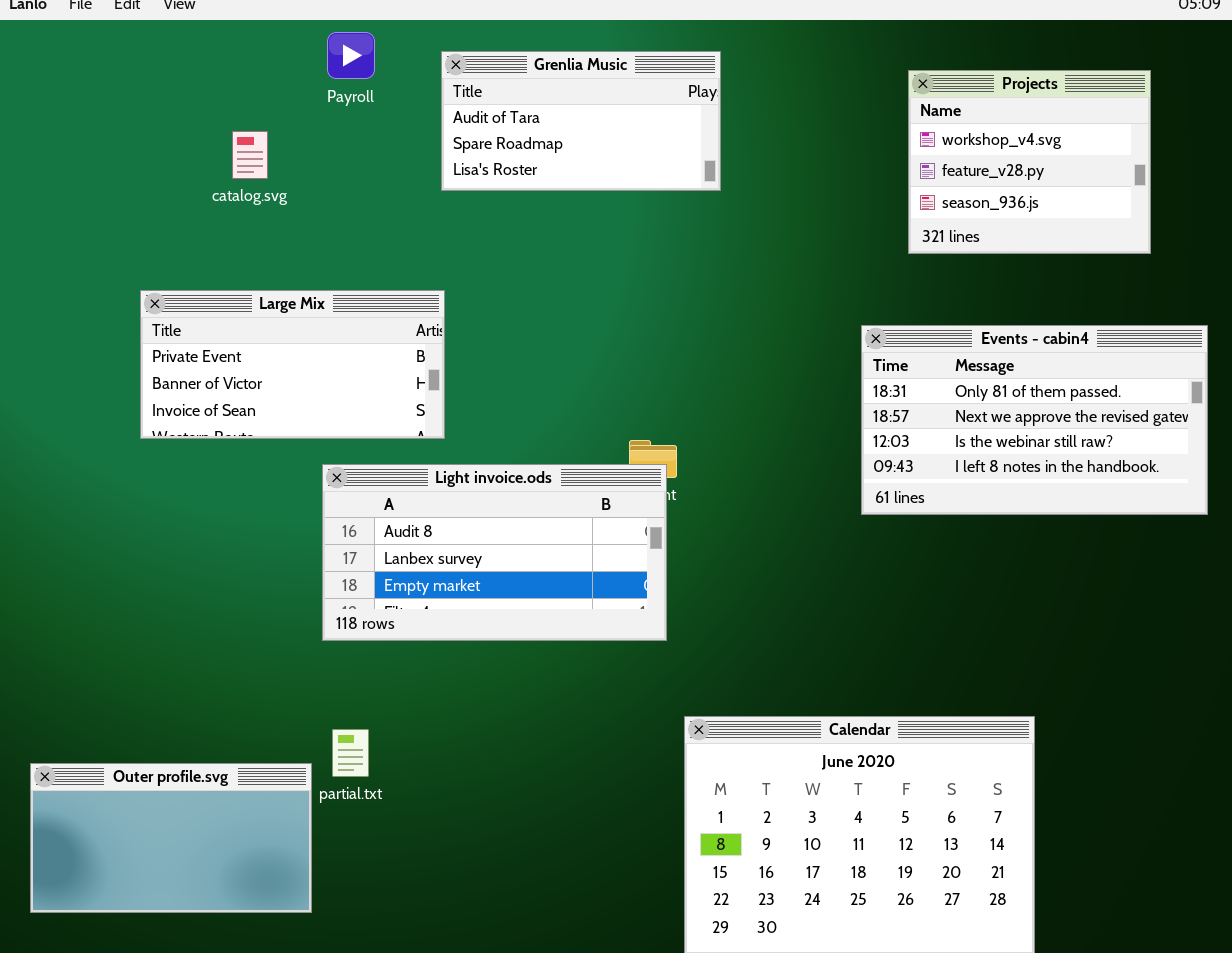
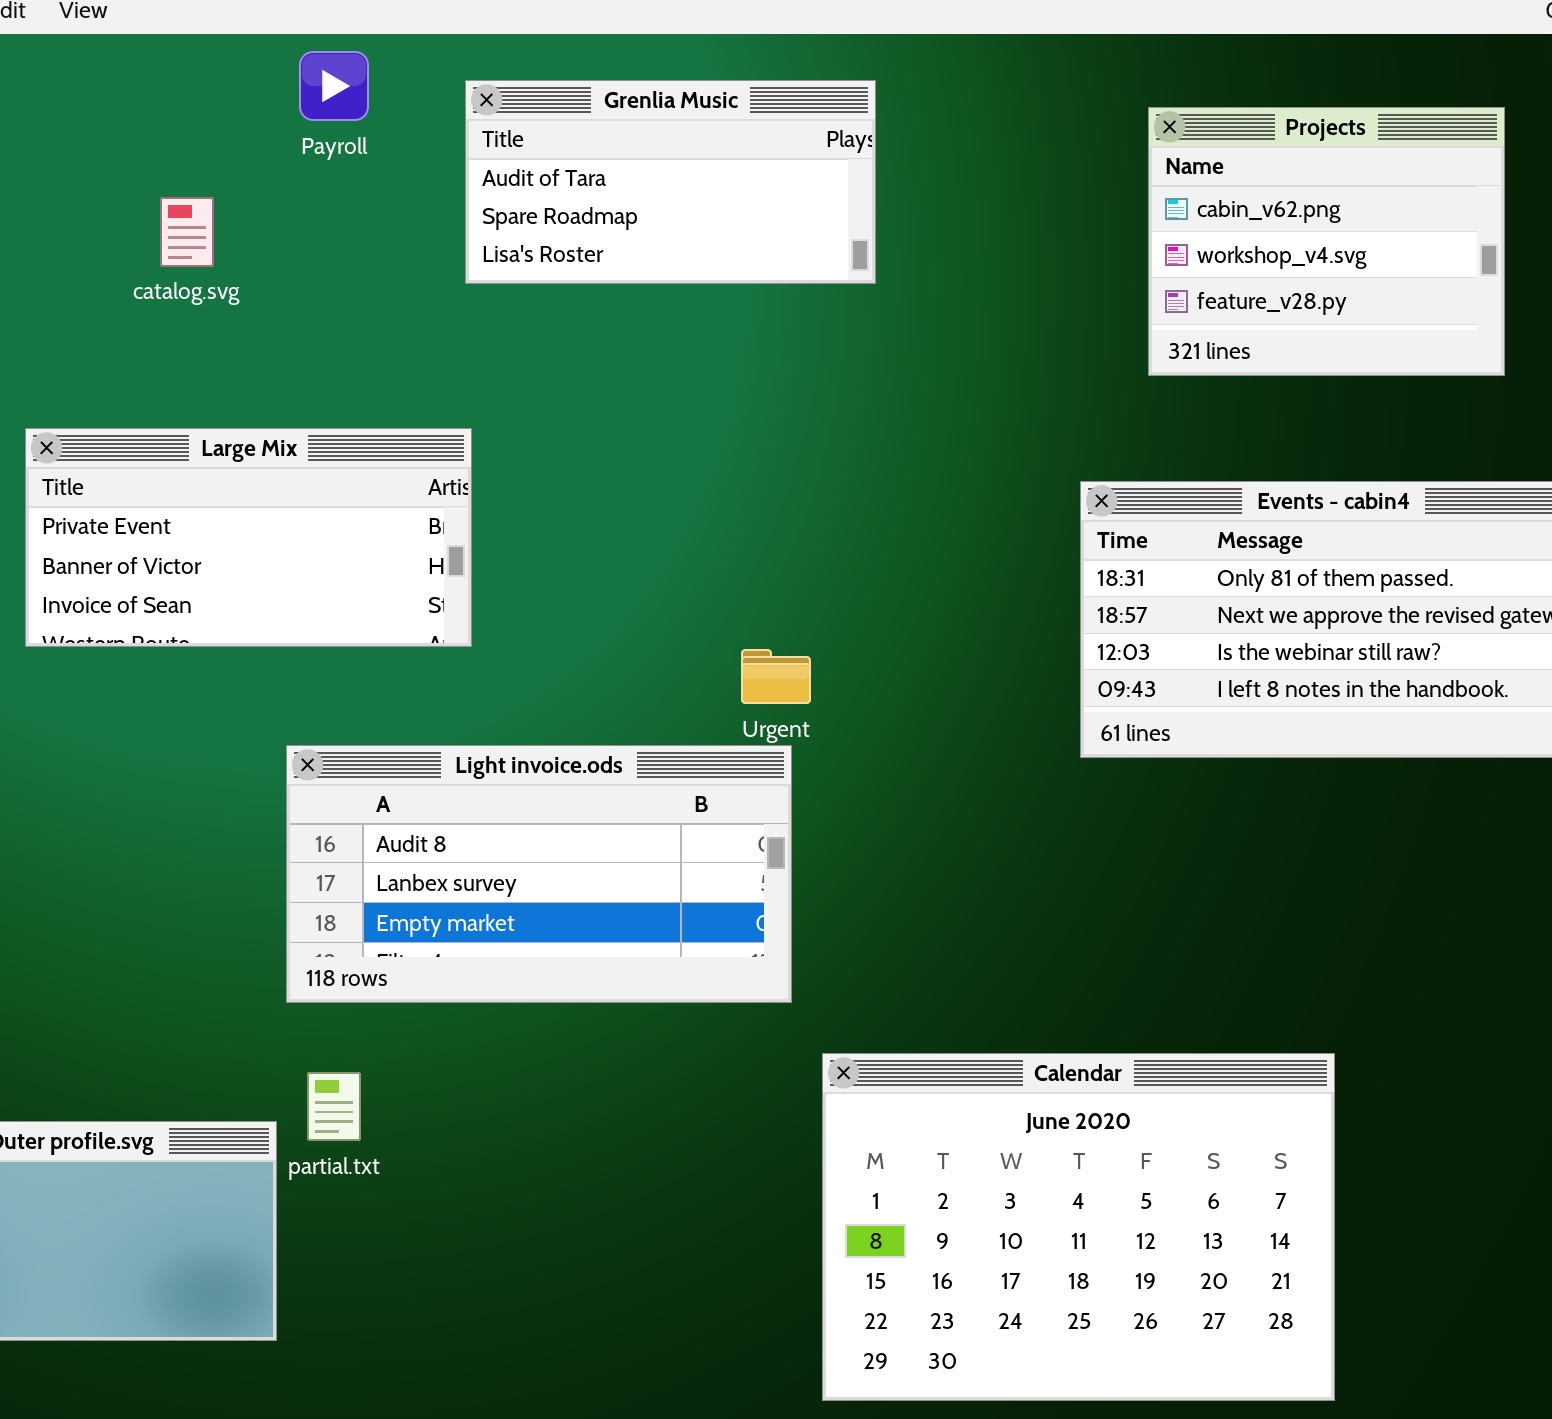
Projects: [908,70,1151,254] -> [1148,107,1505,376], scrolled up 1 row
Light invoice.ods: [322,464,667,641] -> [286,745,792,1003], moved

